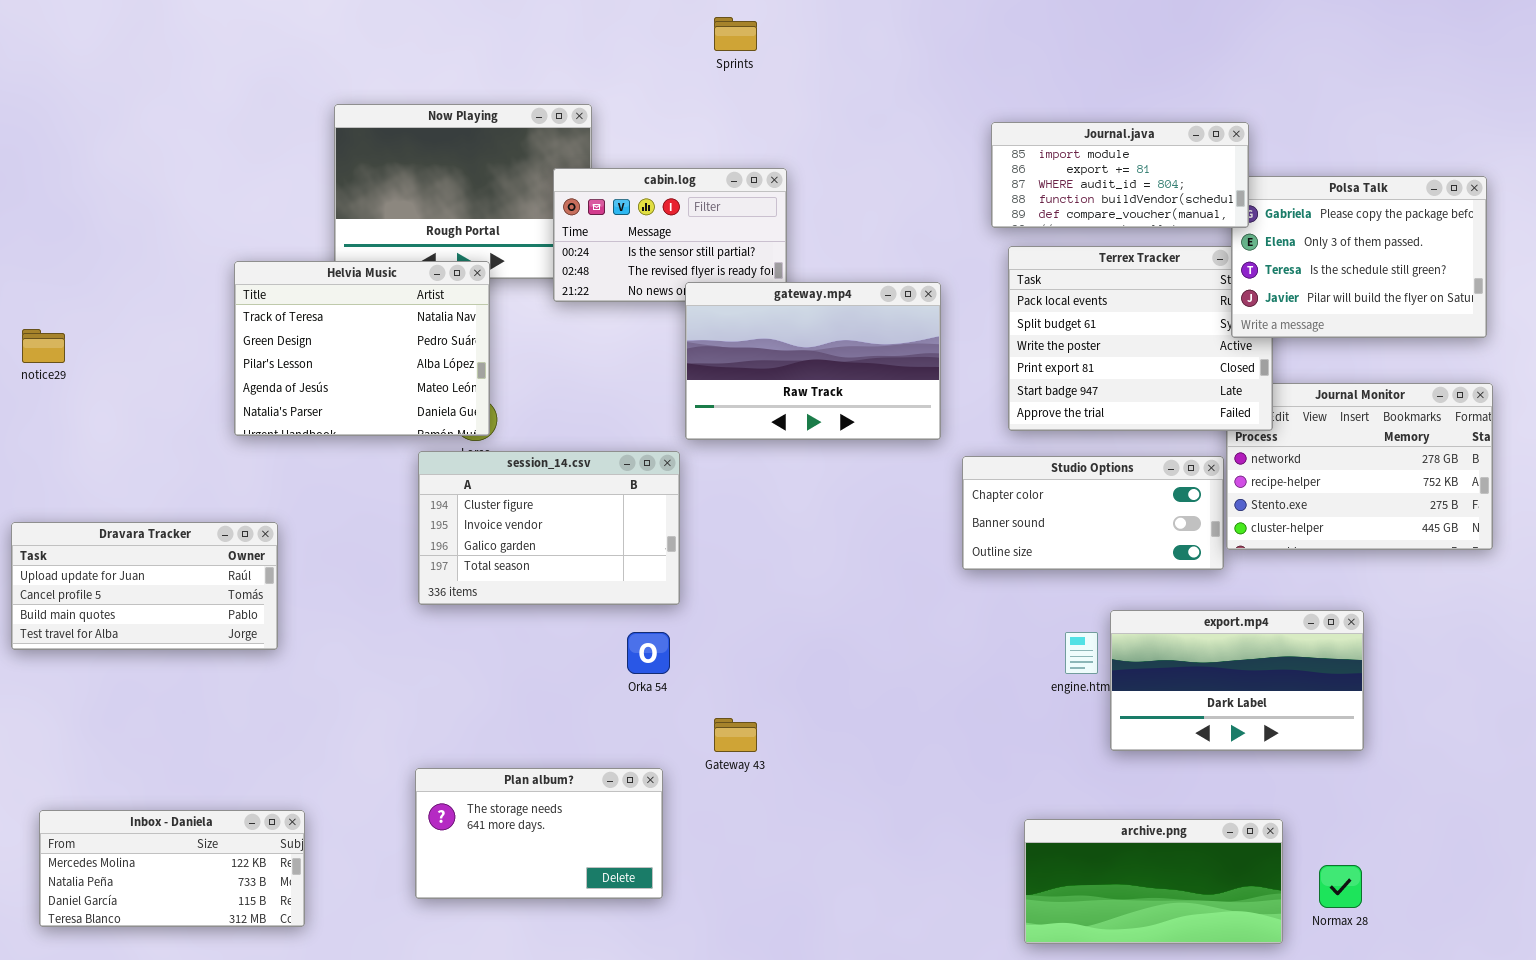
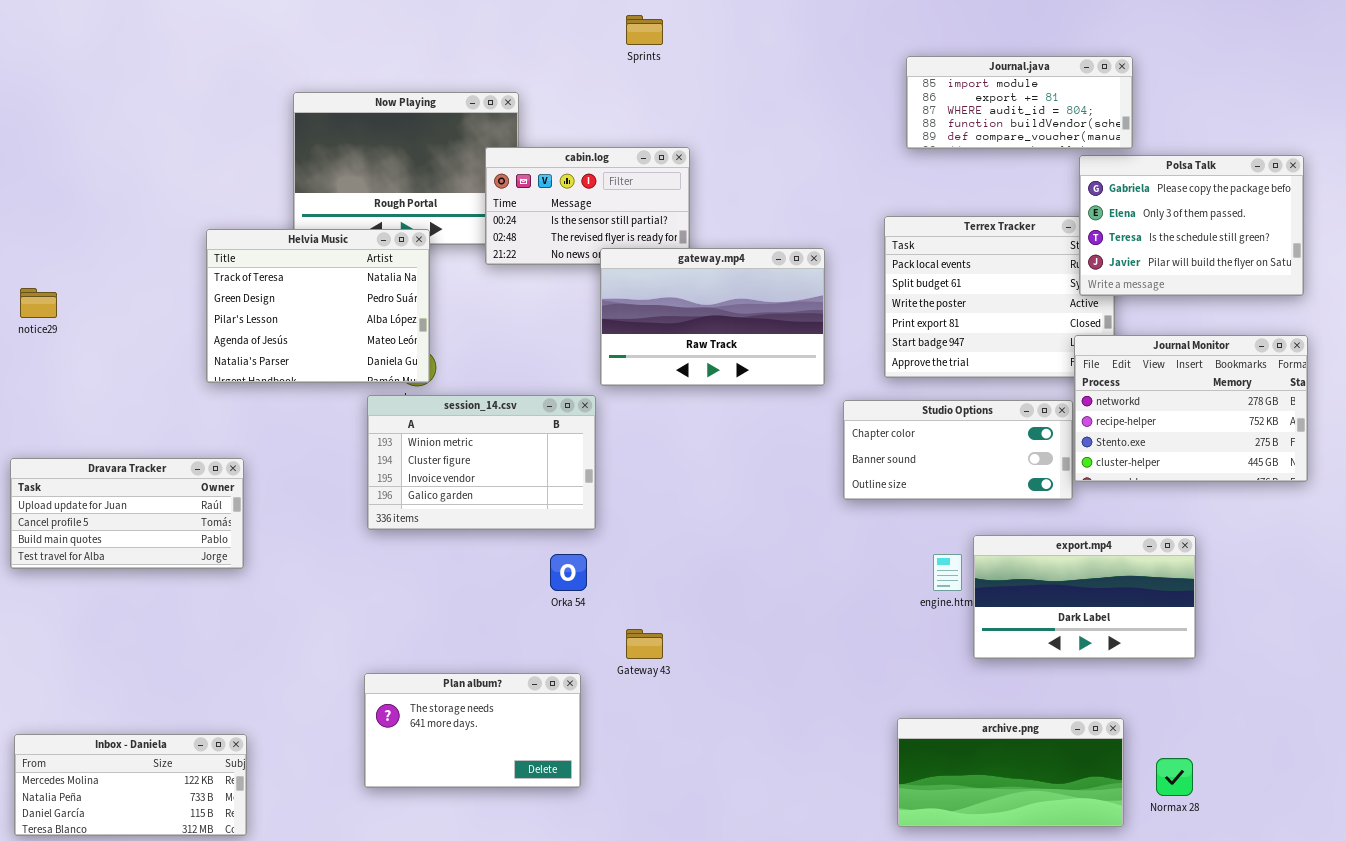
Journal.java: [991,122,1249,228] -> [906,56,1133,149], moved
Journal Monitor: [1226,383,1493,550] -> [1074,335,1308,482], raised
session_14.csv: [418,451,680,605] -> [367,395,596,530], scrolled up 1 row
Inbox - Daniela: [39,810,305,927] -> [14,734,247,836], moved

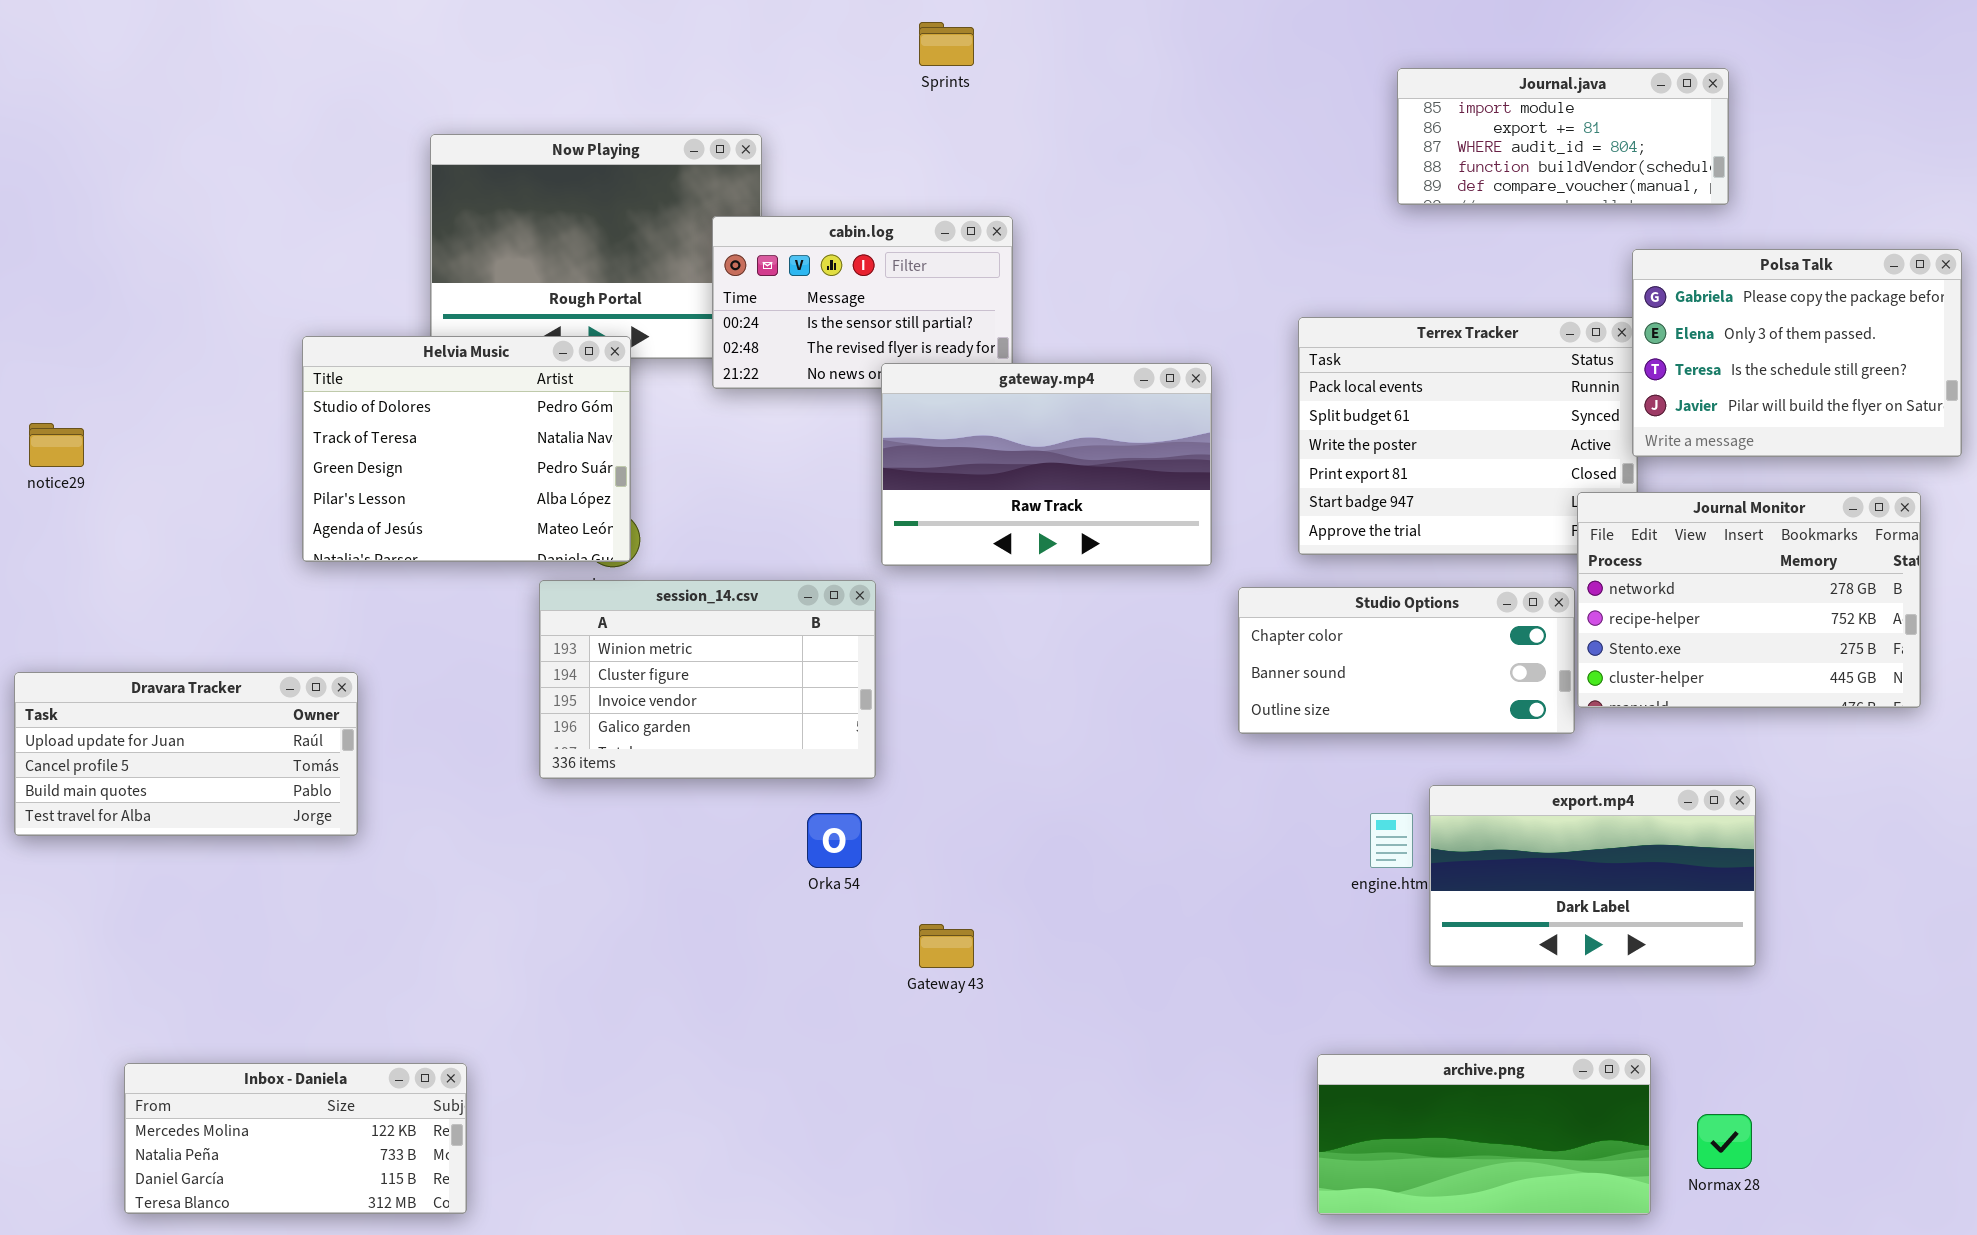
Journal.java: [906,56,1133,149] -> [1397,68,1729,205], moved
Polsa Talk: [1079,155,1304,296] -> [1632,249,1962,457], moved
Helvia Music: [206,229,430,383] -> [302,336,631,562], scrolled up 1 row
Plan album?: [364,673,581,788] -> none, closed
Inbox - Daniela: [14,734,247,836] -> [124,1063,467,1214], moved

